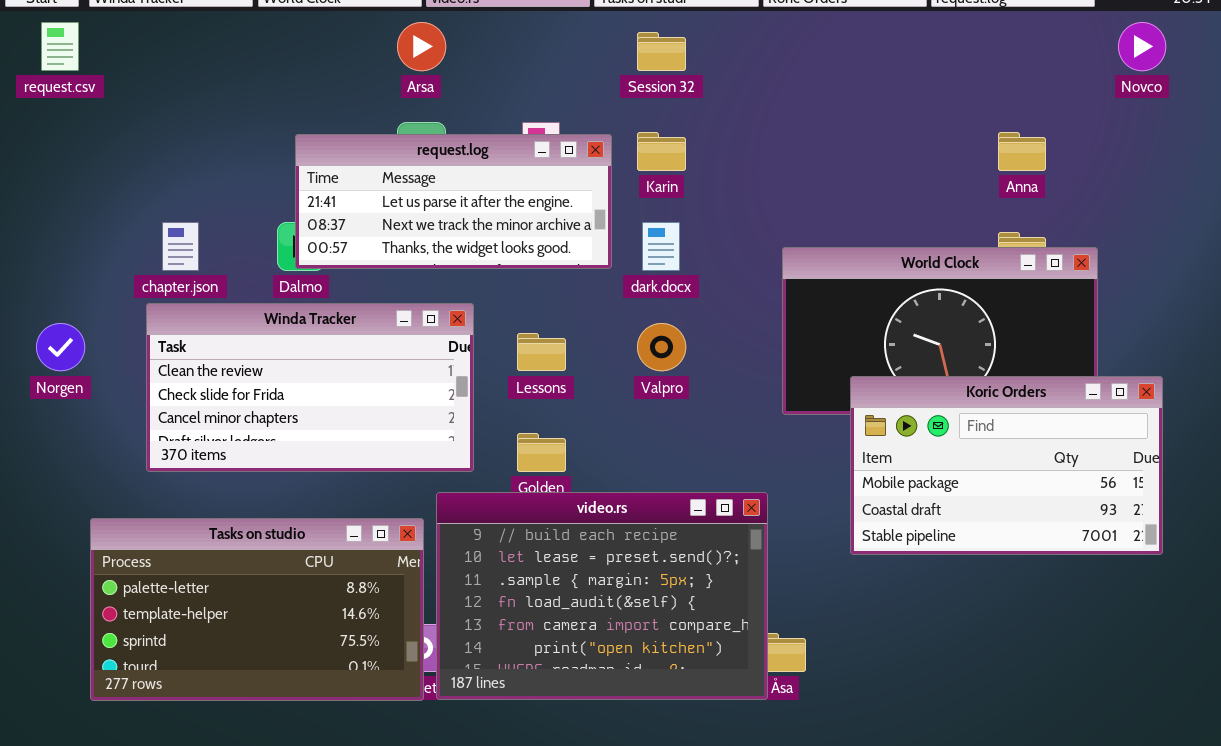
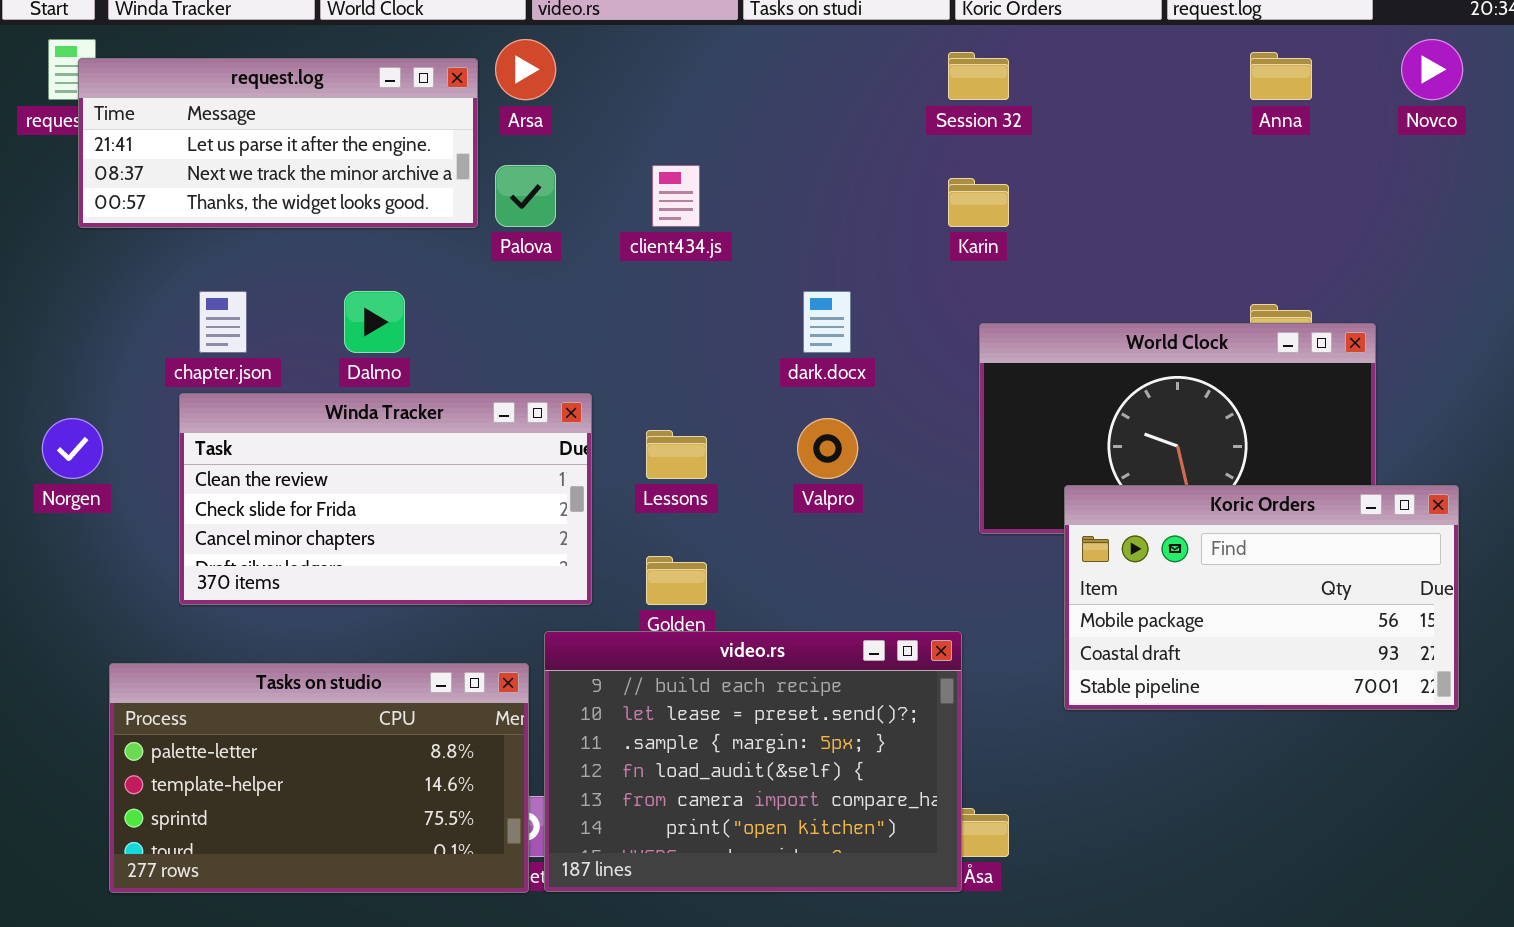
Session 32: [637,32,686,71] -> [948,52,1009,100], moved
Karin: [637,132,686,171] -> [948,178,1009,227], moved
Anna: [998,132,1046,171] -> [1250,52,1312,100], moved
request.log: [295,134,612,269] -> [78,58,478,228], moved

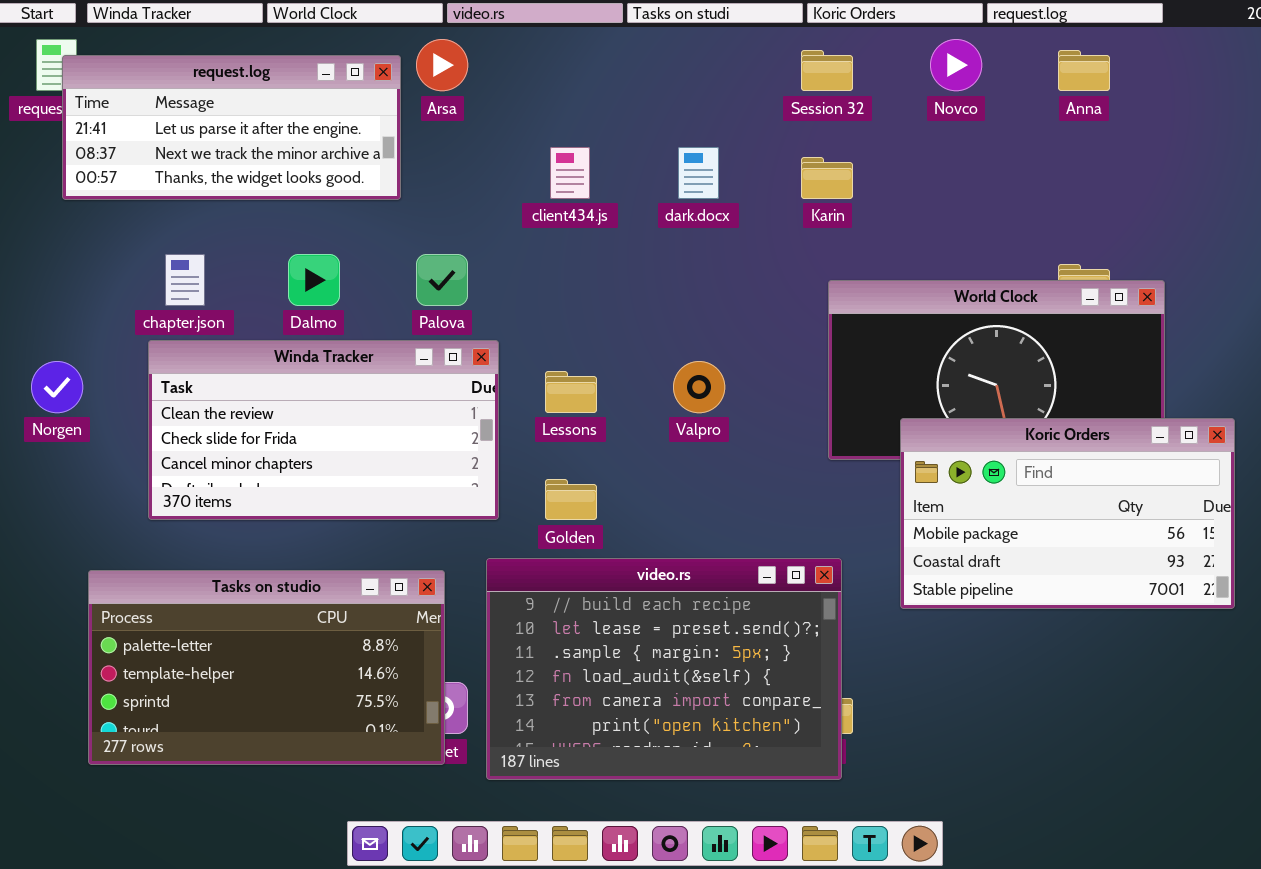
Novco: [1401,39,1463,100] -> [930,39,982,91], moved
Palova: [495,165,556,227] -> [416,254,468,306], moved
dark.docx: [803,291,851,353] -> [678,147,719,199], moved
video.rs: [544,631,962,892] -> [486,558,842,780], moved

